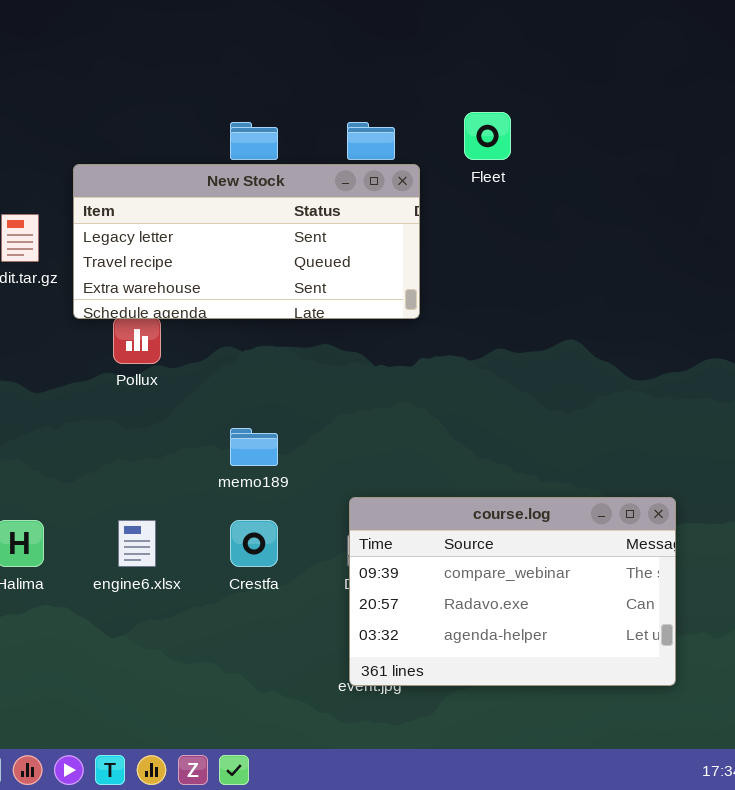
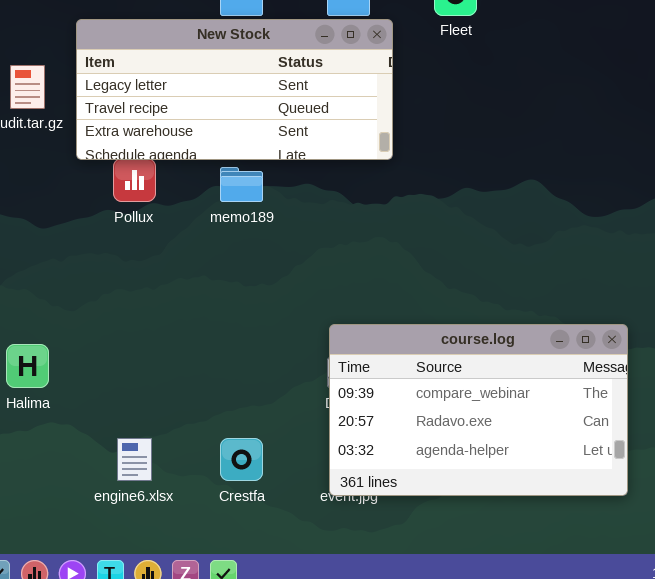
memo189: [230,428,278,466] -> [220,167,263,202], moved
engine6.xlsx: [118,520,156,567] -> [117,438,152,481], moved
Crestfa: [230,520,278,567] -> [220,438,263,481], moved

